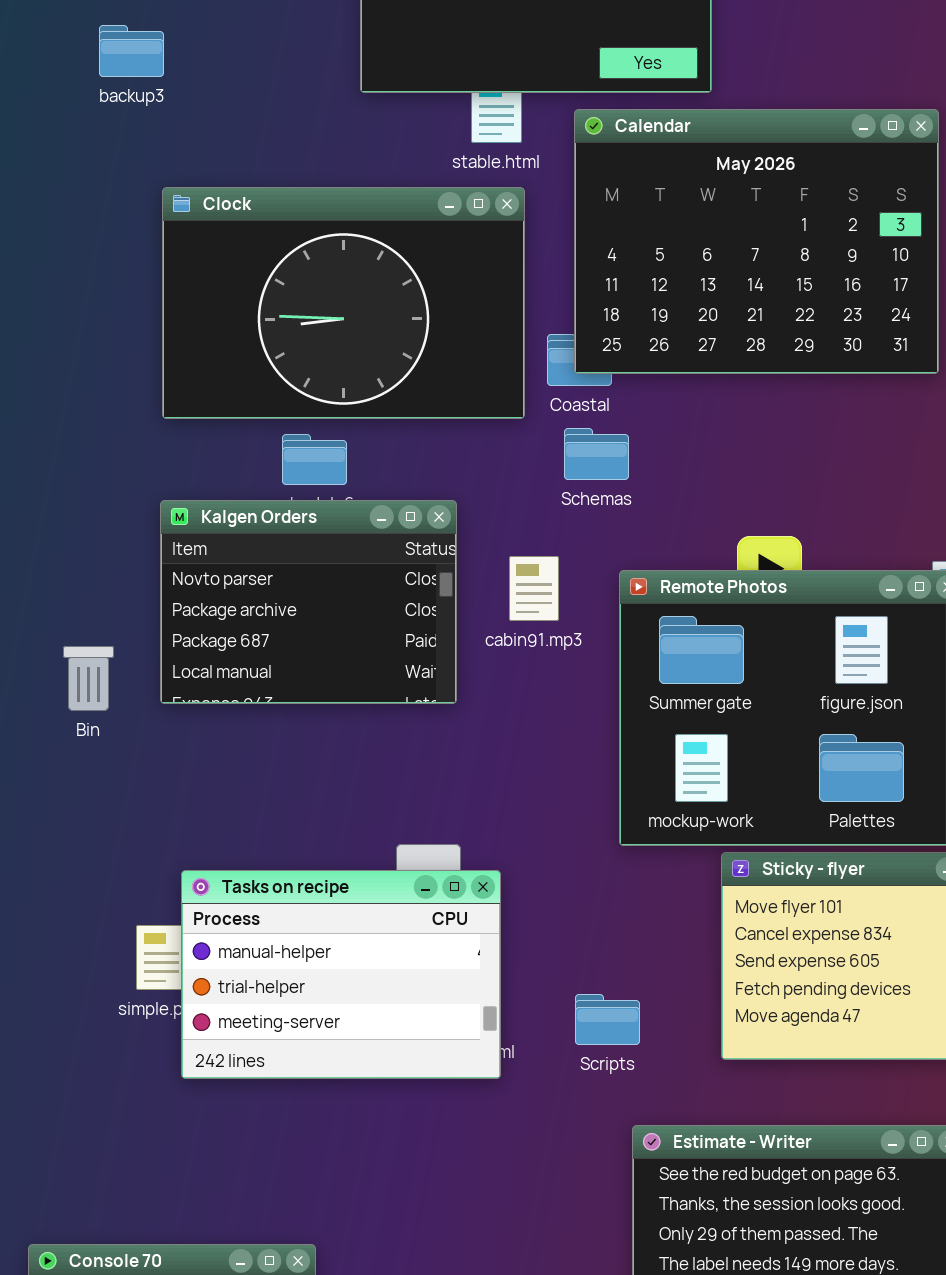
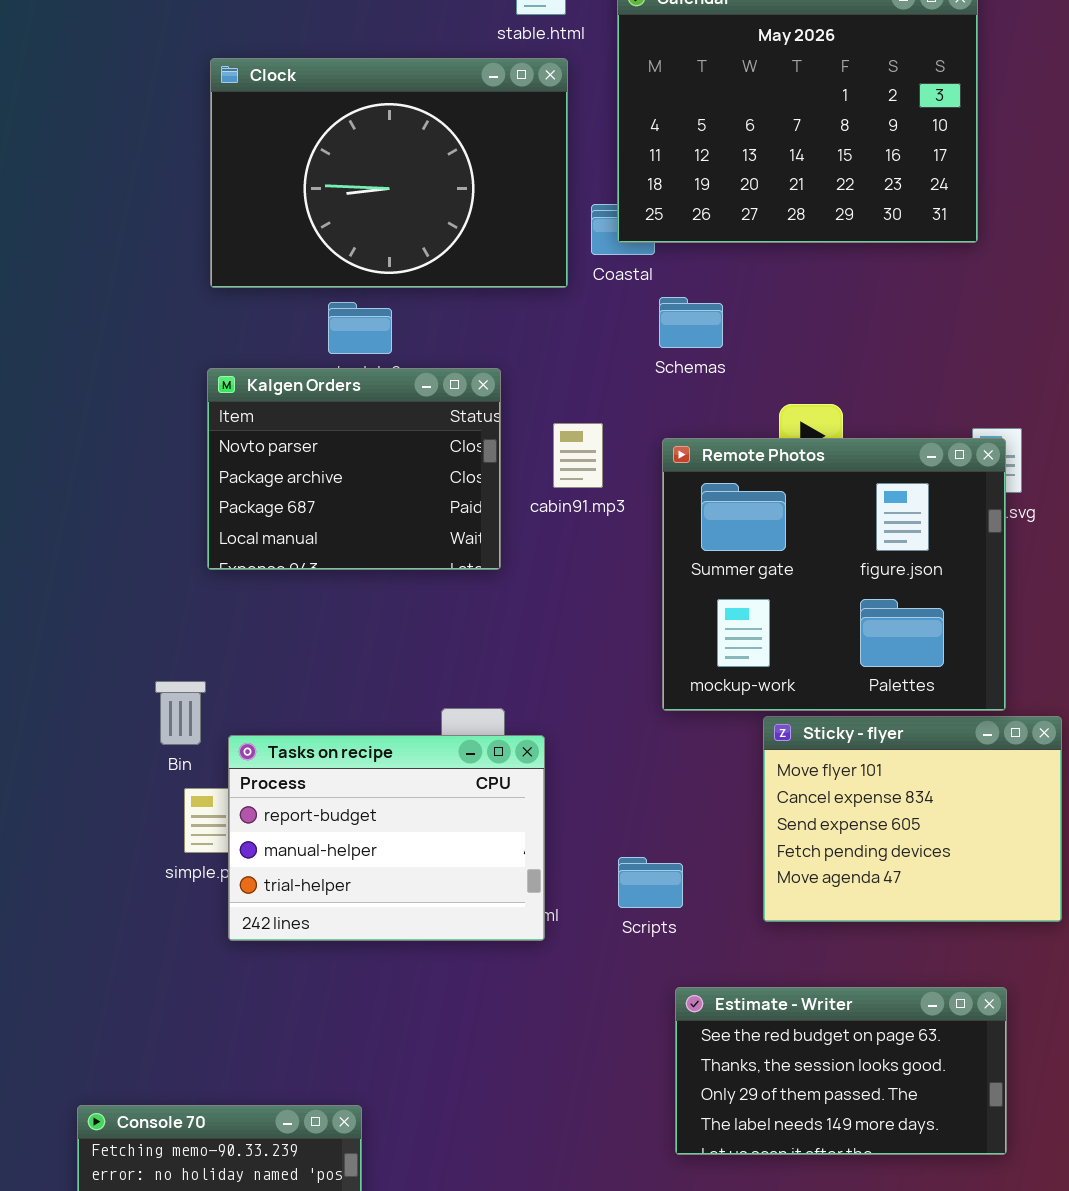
Schemas: [564,428,629,480] -> [659,297,723,348], moved
Bin: [63,646,114,711] -> [155,681,206,745], moved
Tasks on recipe: [181,870,501,1079] -> [228,735,545,941], scrolled up 1 row

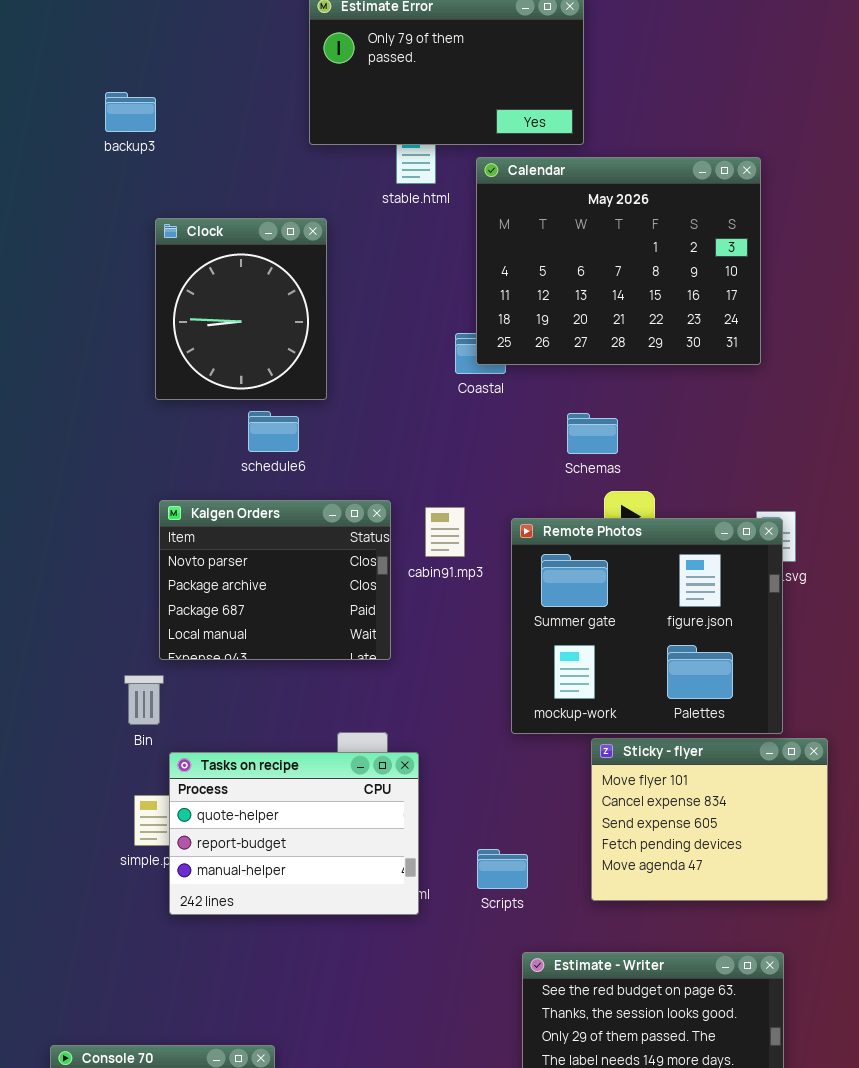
Clock: [210,58,568,288] -> [155,218,327,400], resized
Schemas: [659,297,723,348] -> [567,413,618,454], moved
Kalgen Orders: [207,368,501,570] -> [159,500,391,660], moved
Bin: [155,681,206,745] -> [124,675,164,725], moved
Tasks on recipe: [228,735,545,941] -> [169,752,419,915], scrolled up 1 row

